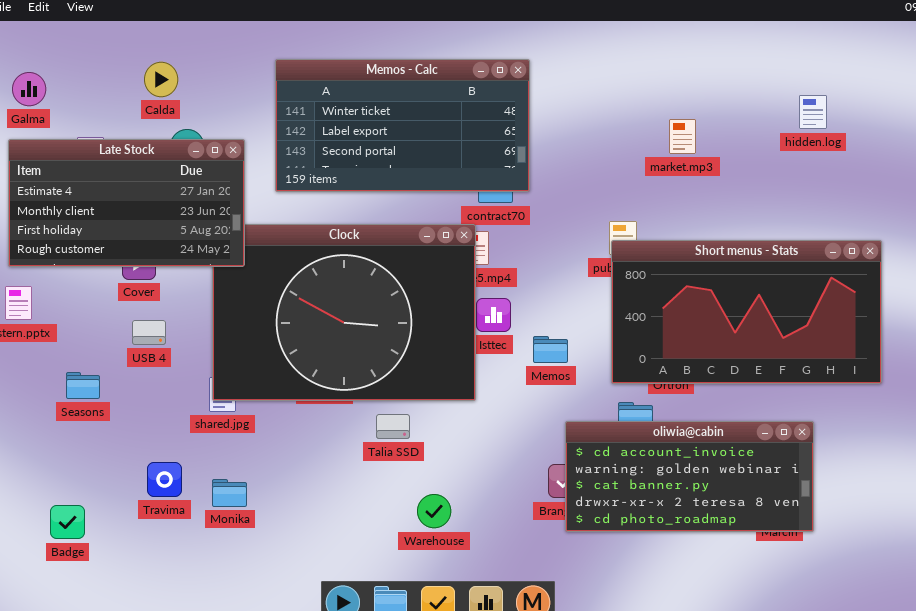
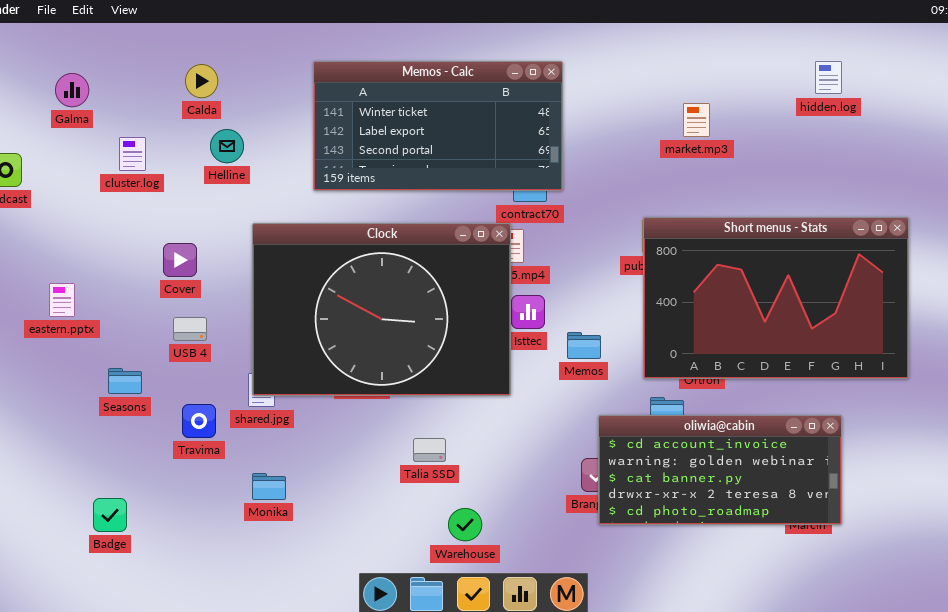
hidden.log: [799,95,827,129] -> [815,61,842,94], moved
market.mp3: [669,119,696,154] -> [683,103,710,137], moved
Late Stock: [8,139,245,267] -> none, closed
Short menus - Stats: [611,240,882,384] -> [643,217,909,379], resized
Talia SSD: [376,414,410,439] -> [413,438,446,462], moved
Travima: [147,462,182,497] -> [182,404,216,438], moved
Warehouse: [417,494,451,528] -> [448,508,482,541], moved

